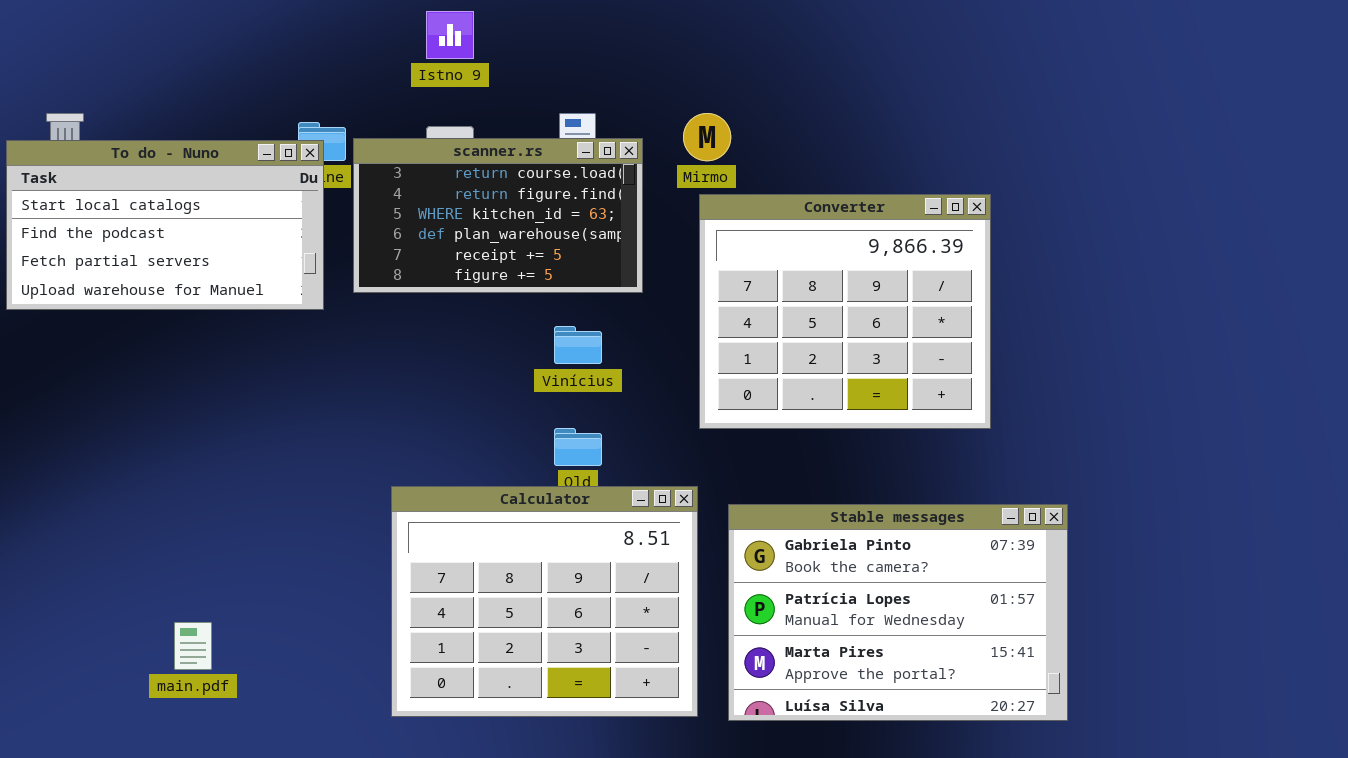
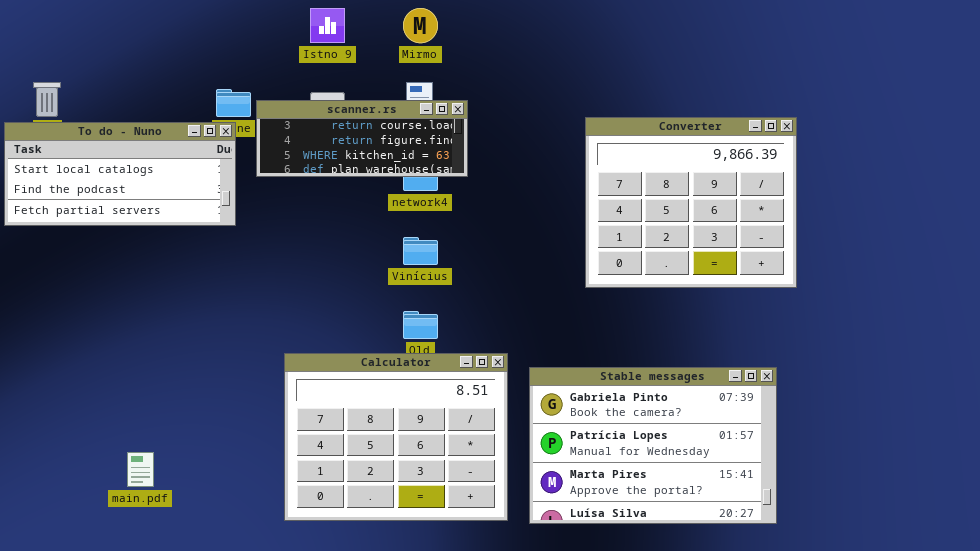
Mirmo: [683,113,731,161] -> [403,8,438,43], moved
scanner.rs: [353,138,643,293] -> [256,100,468,177], resized
To do - Nuno: [6,140,324,310] -> [4,122,236,226], resized
Converter: [699,194,991,429] -> [585,117,797,288], moved

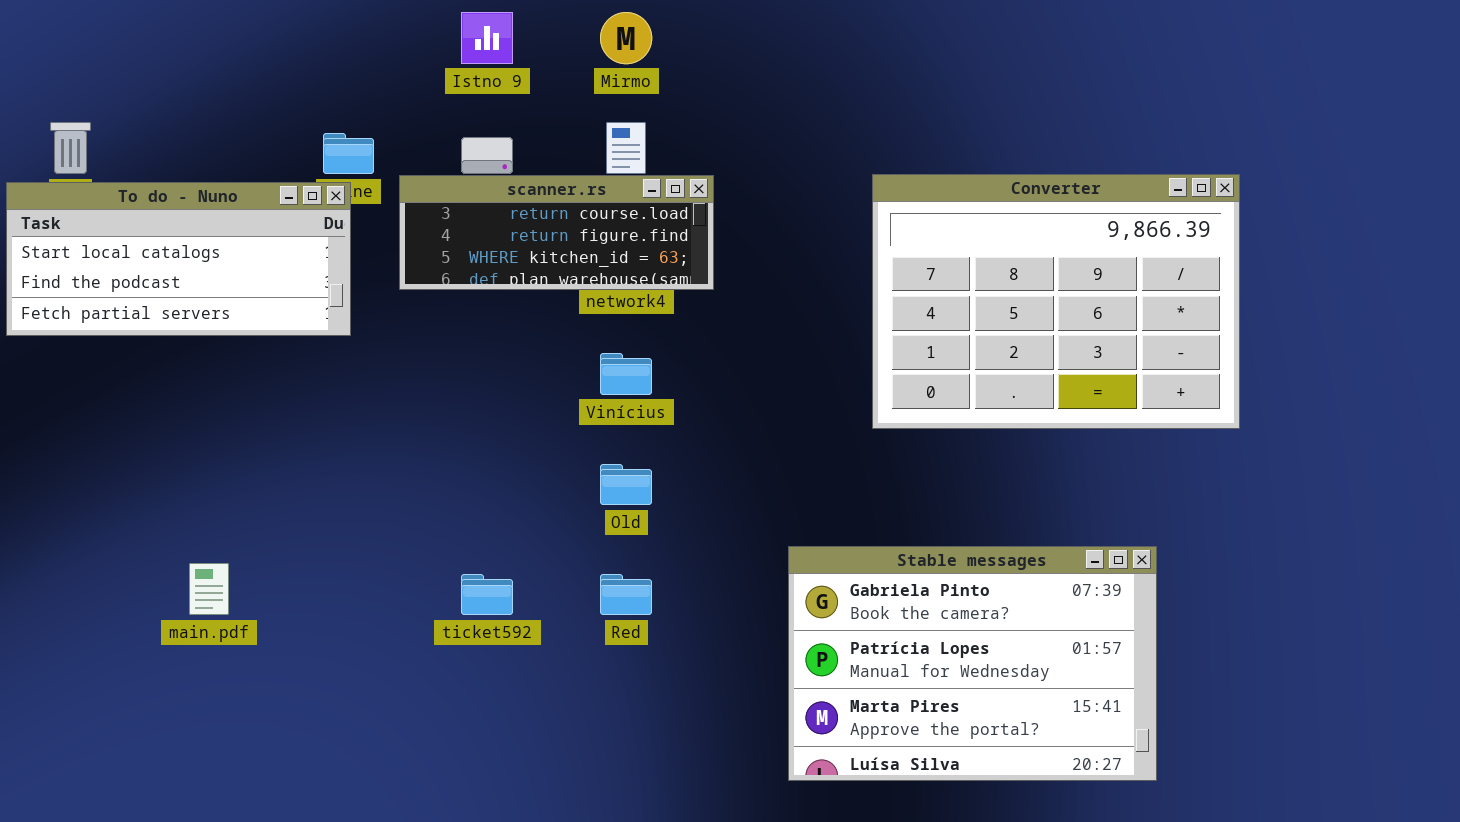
scanner.rs: [256,100,468,177] -> [399,175,714,290], moved
Converter: [585,117,797,288] -> [872,174,1240,429], resized
Calculator: [284,353,508,521] -> none, closed
main.pdf: [127,452,154,487] -> [189,563,229,615], moved

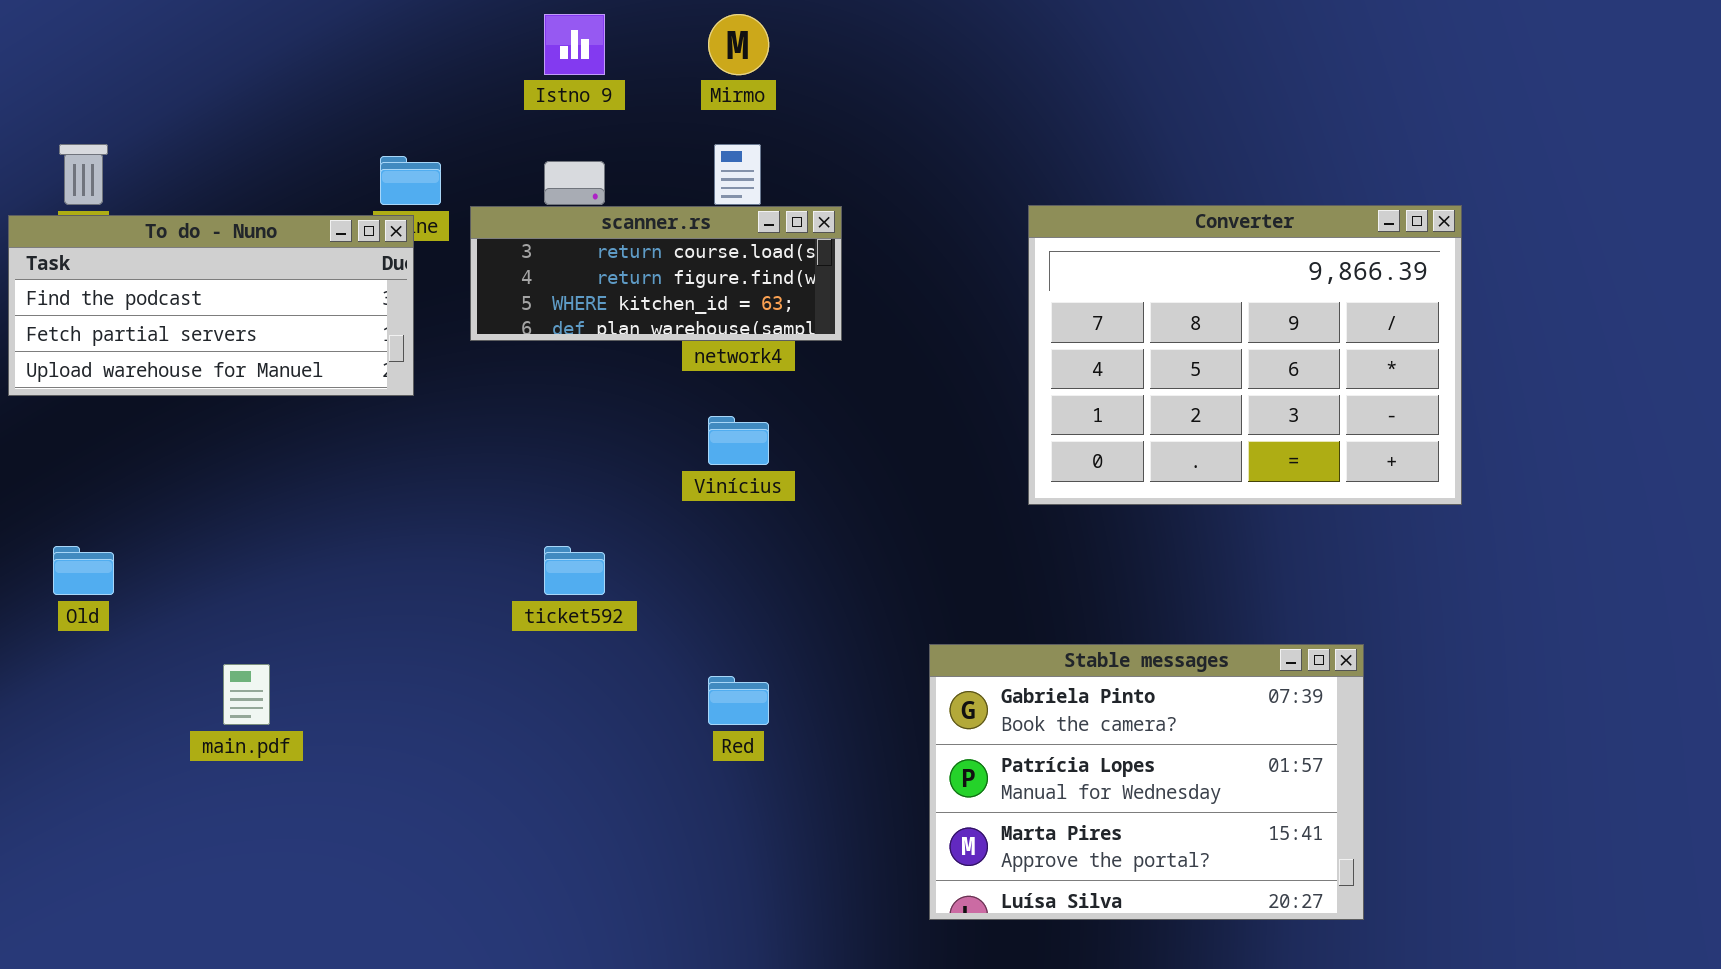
To do - Nuno: [6,182,351,336] -> [8,215,414,396], scrolled down 1 row
Old: [600,464,652,505] -> [53,546,114,595], moved
ticket592: [461,574,513,615] -> [544,546,605,595], moved

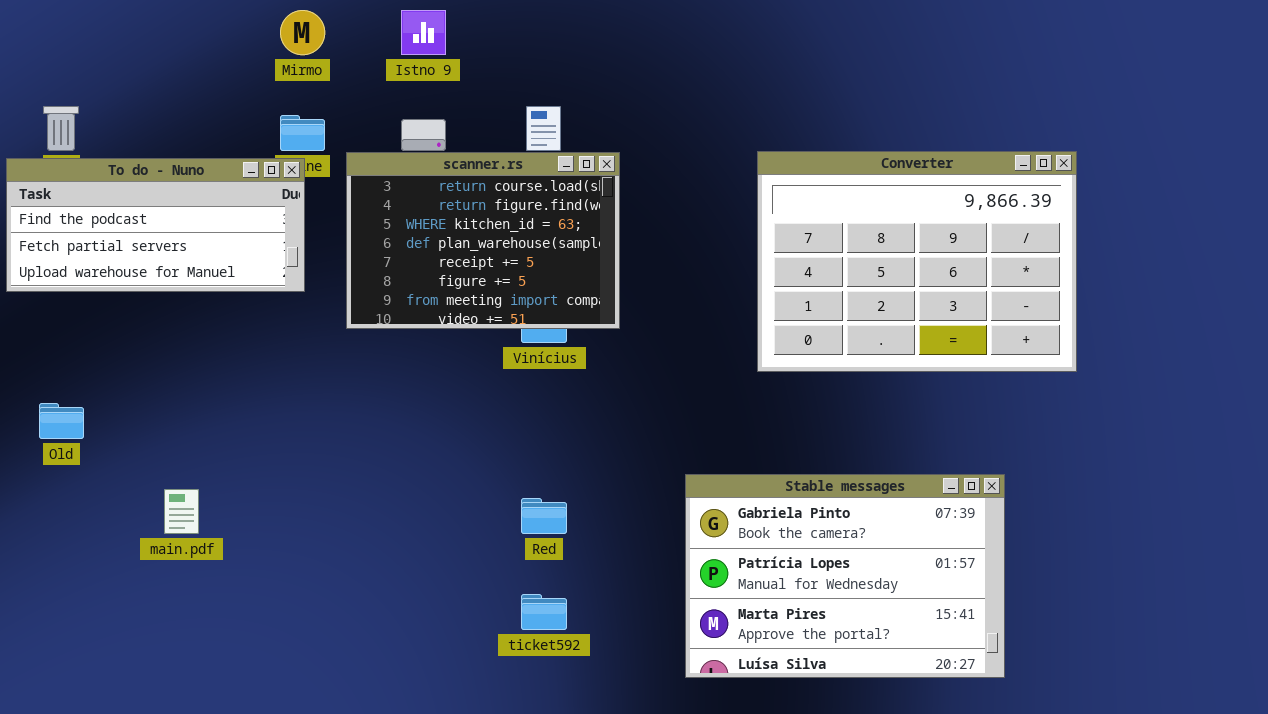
Mirmo: [708,14,769,75] -> [280,10,325,55], moved
scanner.rs: [470,206,842,341] -> [346,152,620,329], resized
ticket592: [544,546,605,595] -> [521,594,567,630], moved

